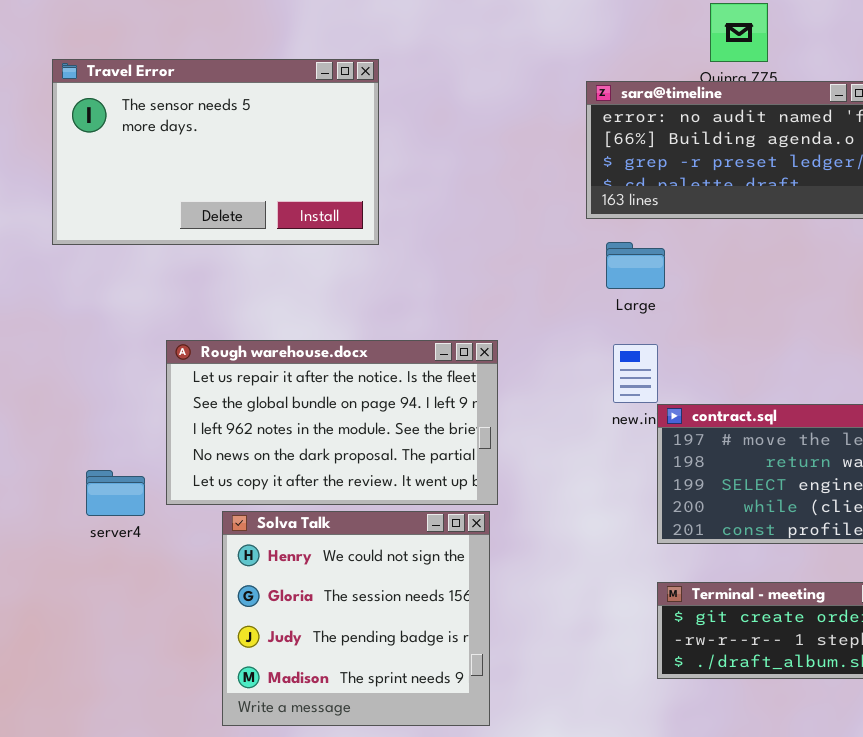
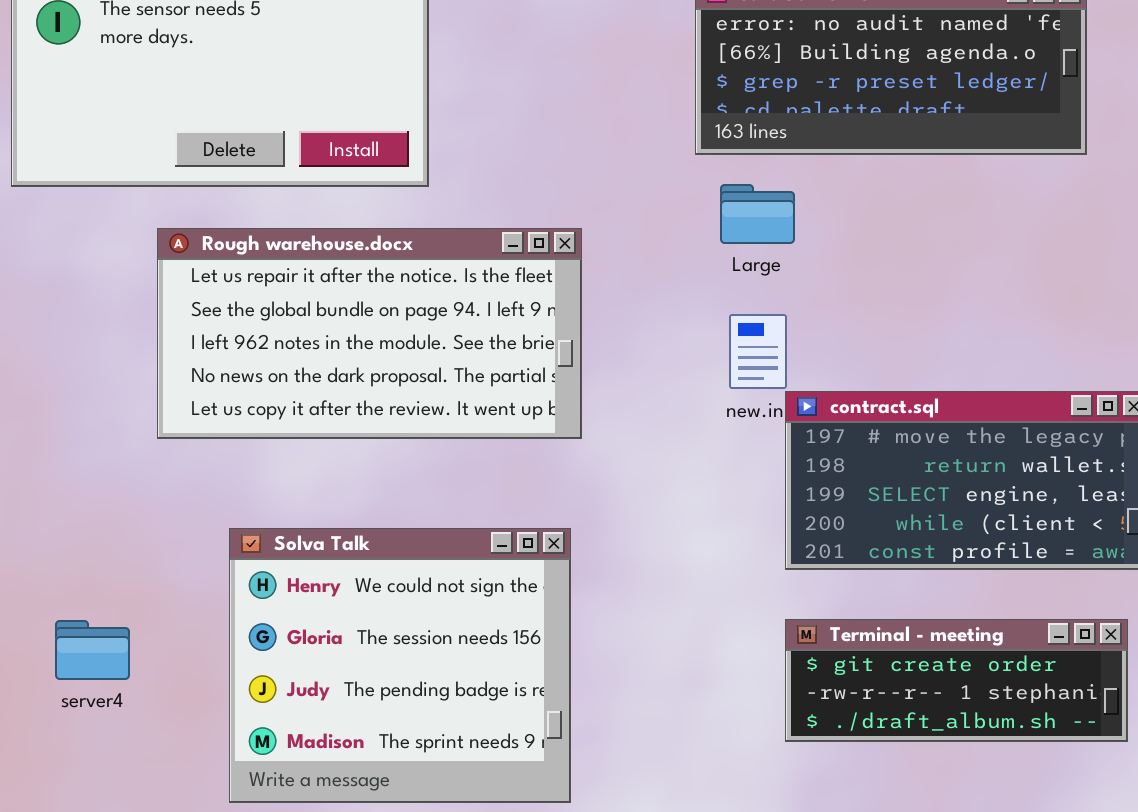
Rough warehouse.docx: [166,340,498,505] -> [157,228,582,439], moved
server4: [86,470,145,516] -> [55,620,130,680], moved

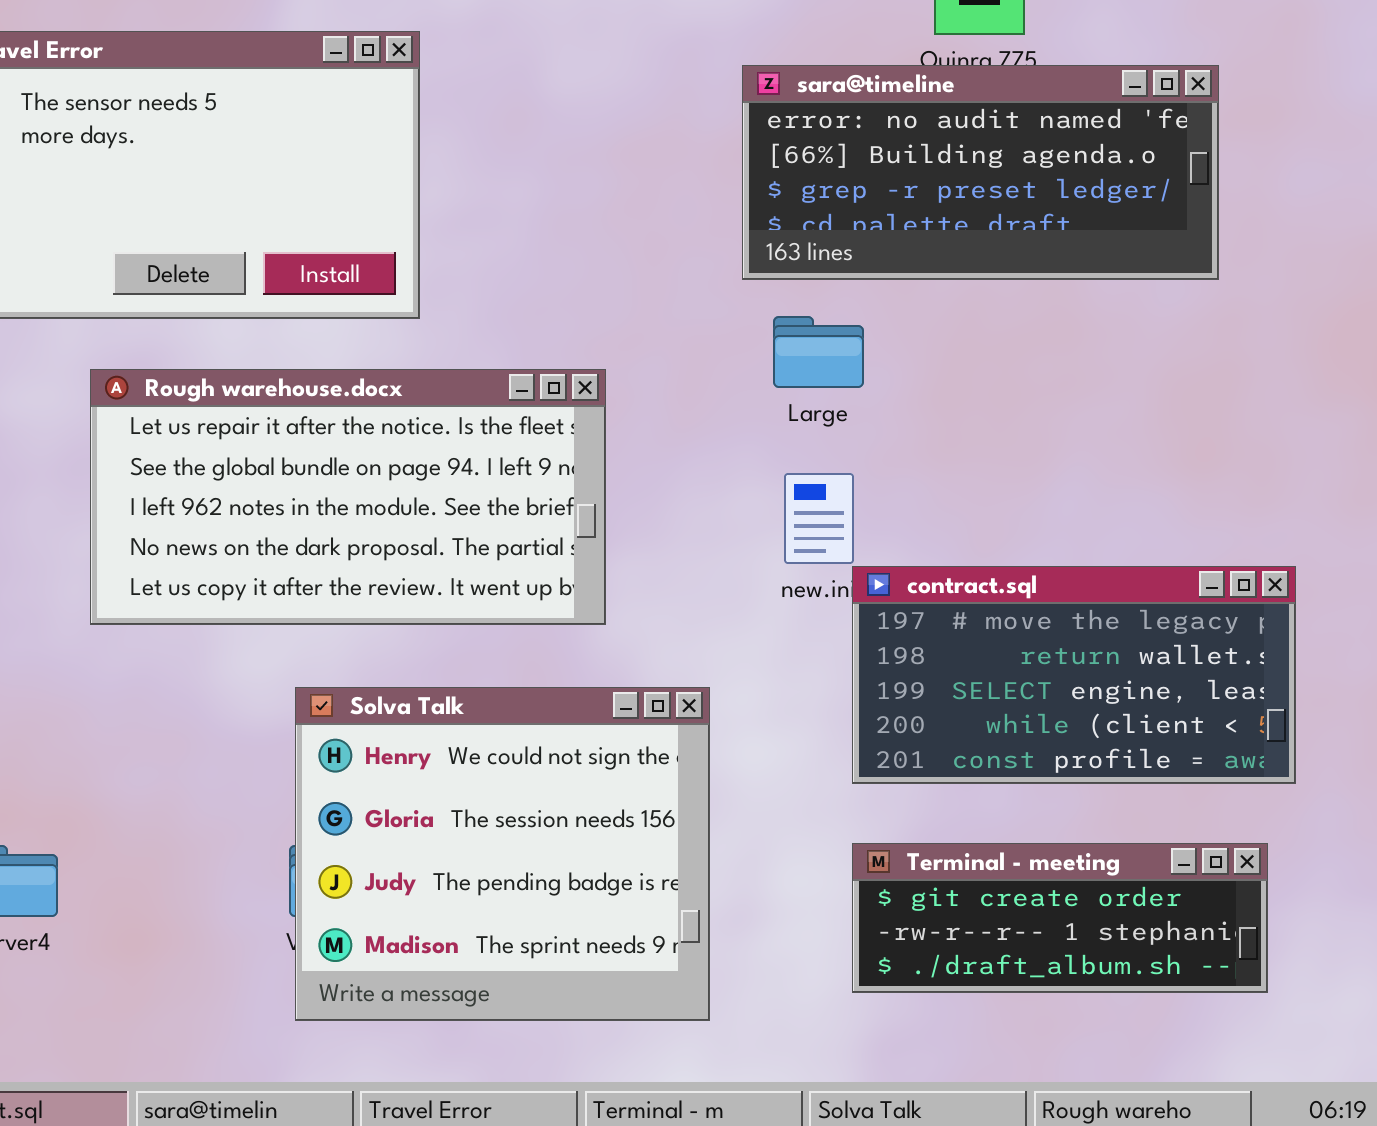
Solva Talk: [229,528,571,803] -> [295,687,710,1021], moved

